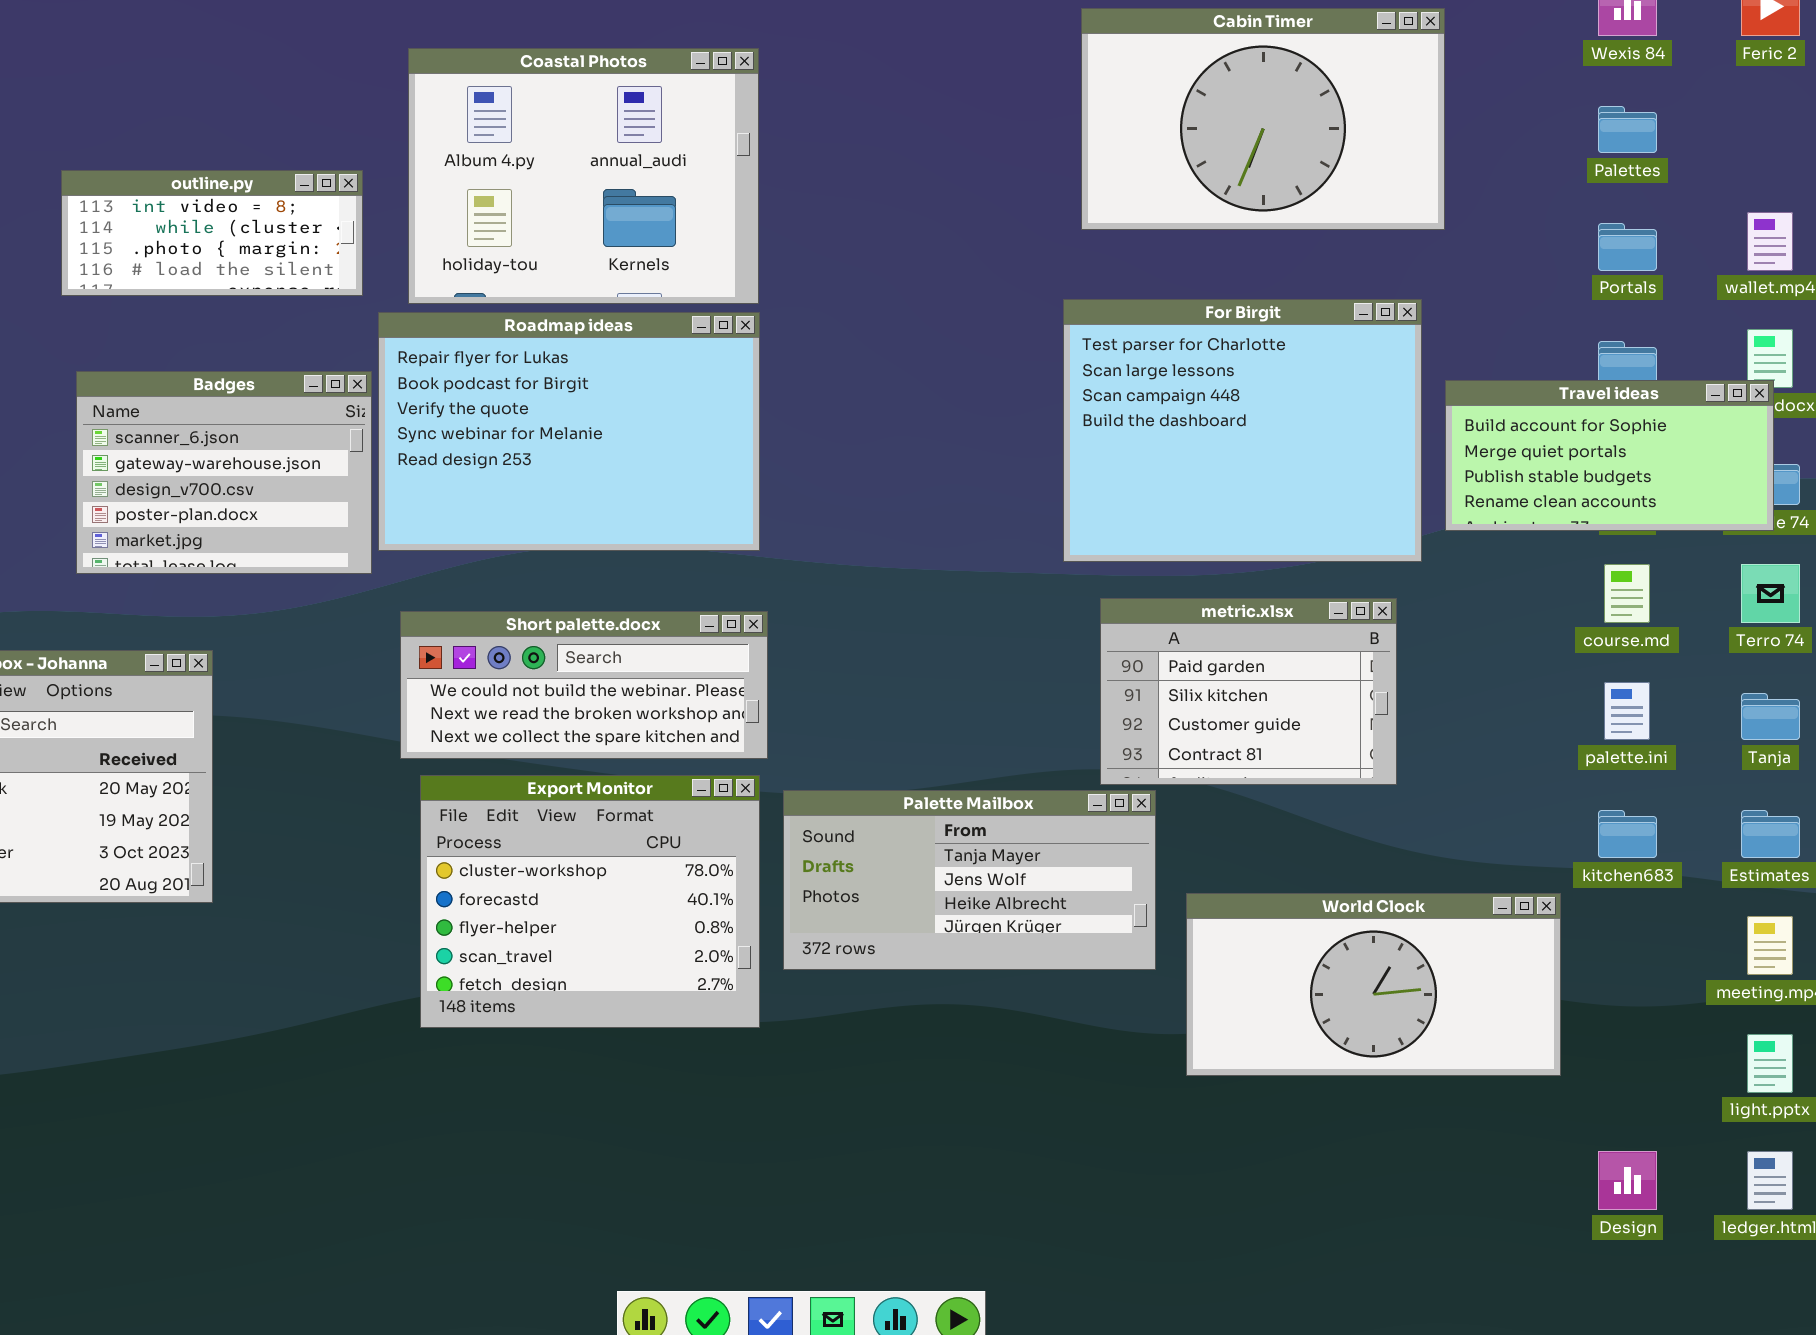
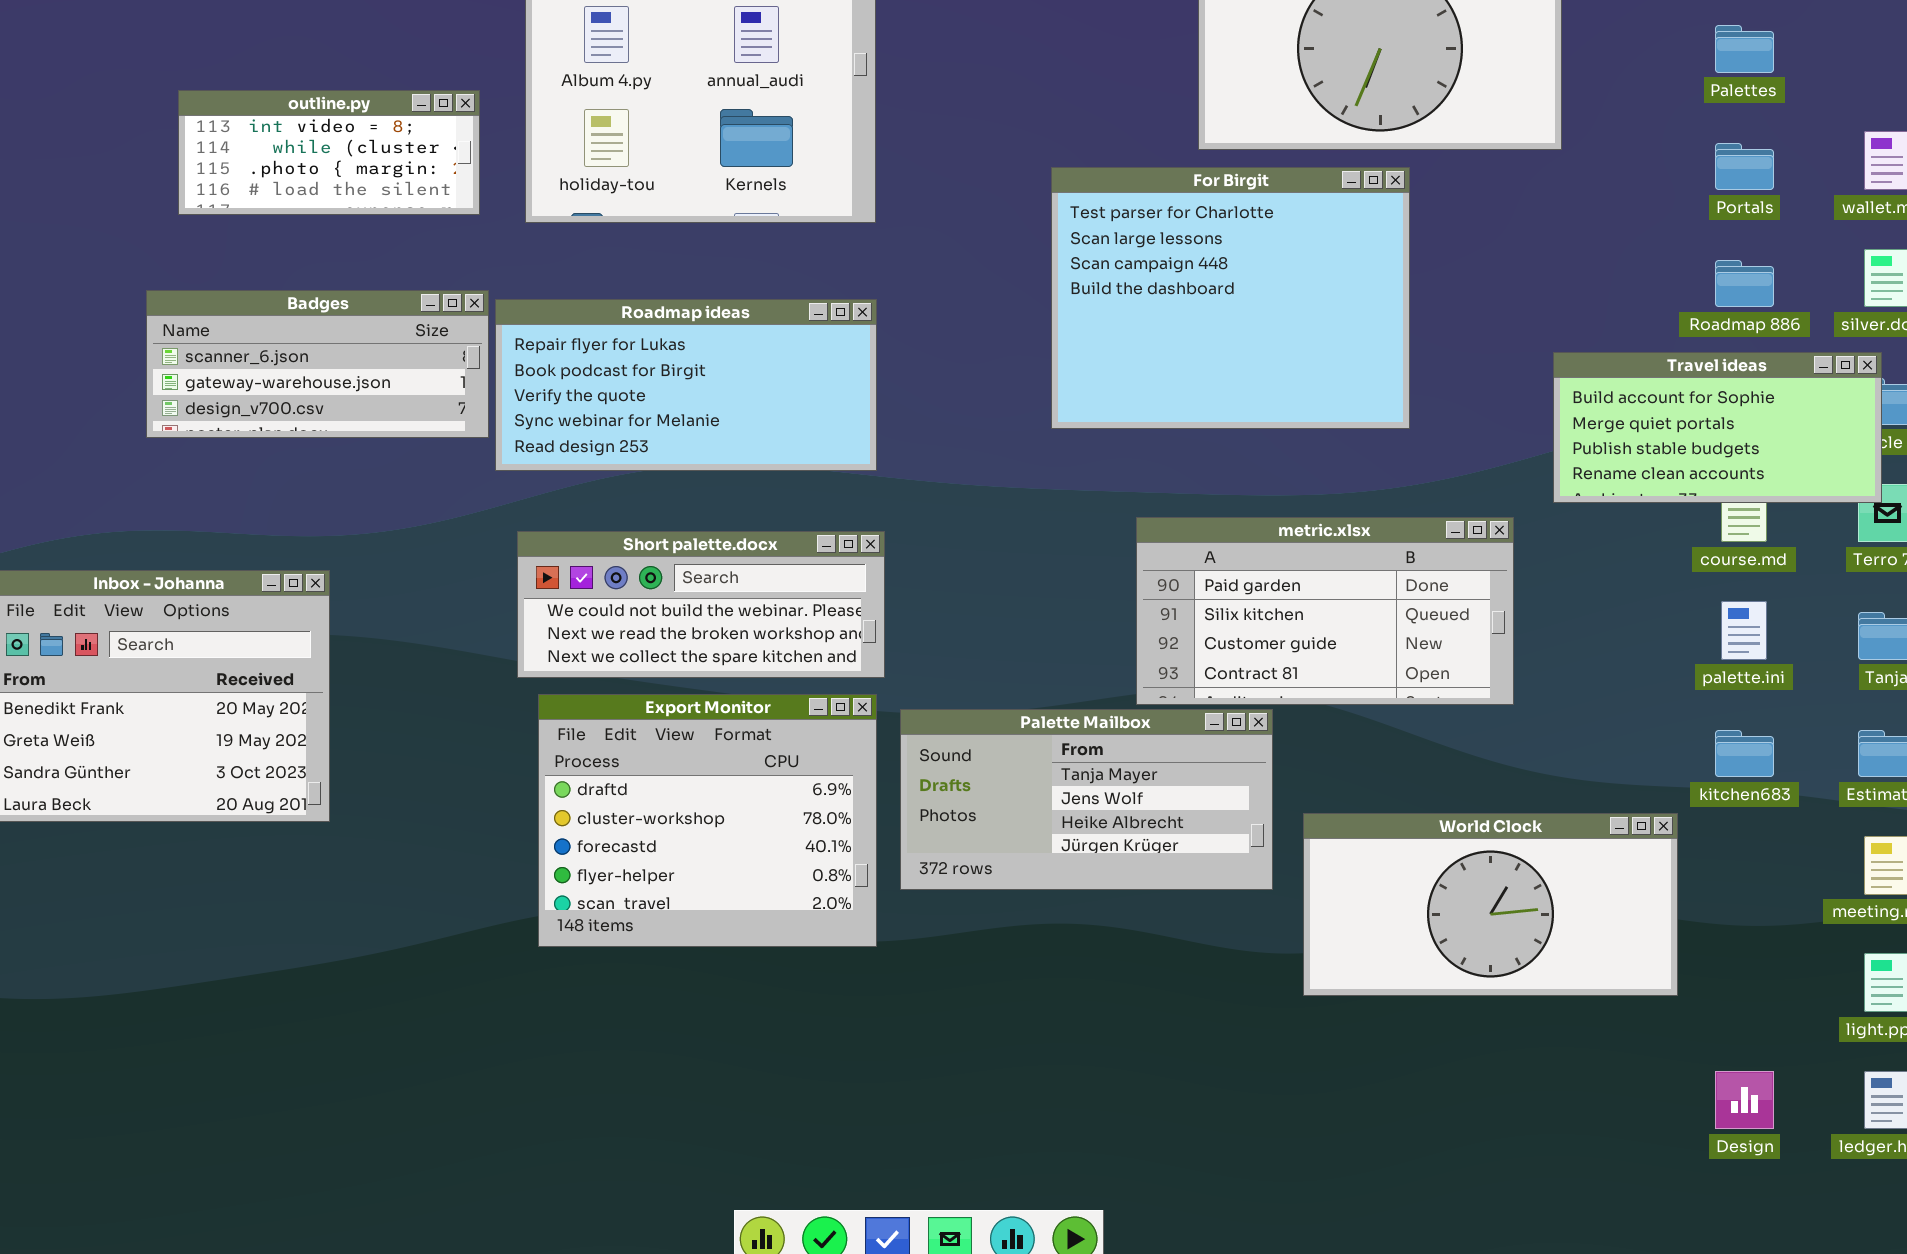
For Birgit: [1063,299,1422,562] -> [1051,167,1410,429], moved
Roadmap ideas: [378,312,760,551] -> [495,299,877,471], resized
Badges: [76,371,372,574] -> [146,290,489,438], resized
Travel ideas: [1445,380,1774,531] -> [1553,352,1882,503], moved
metric.xlsx: [1100,598,1397,785] -> [1136,517,1514,705], resized
Export Monitor: [420,775,760,1028] -> [538,694,877,947], scrolled up 1 row

